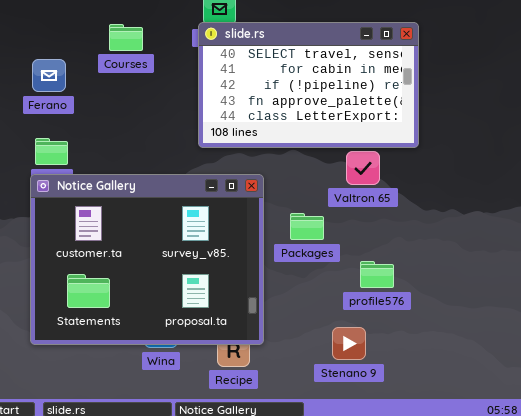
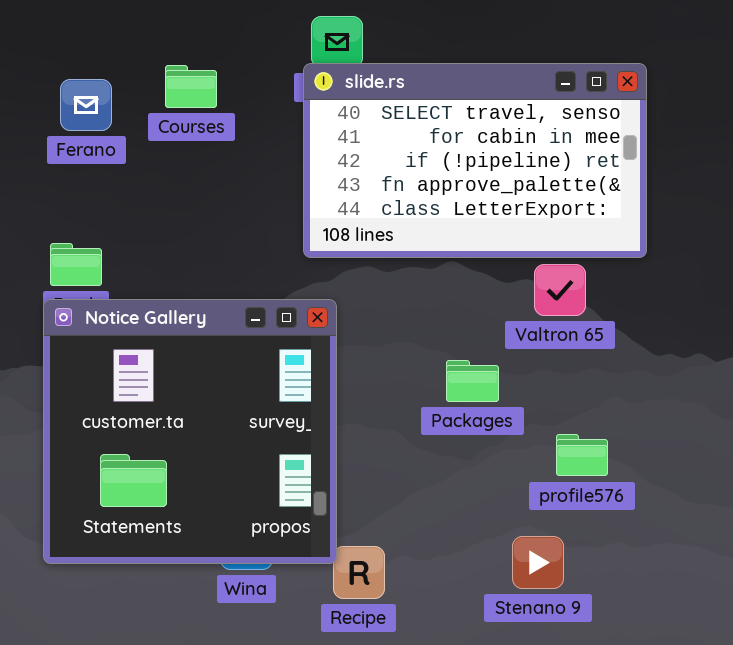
Ferano: [32,59,66,92] -> [60,79,112,131], moved
Notice Gallery: [30,174,264,345] -> [43,299,337,564], resized

